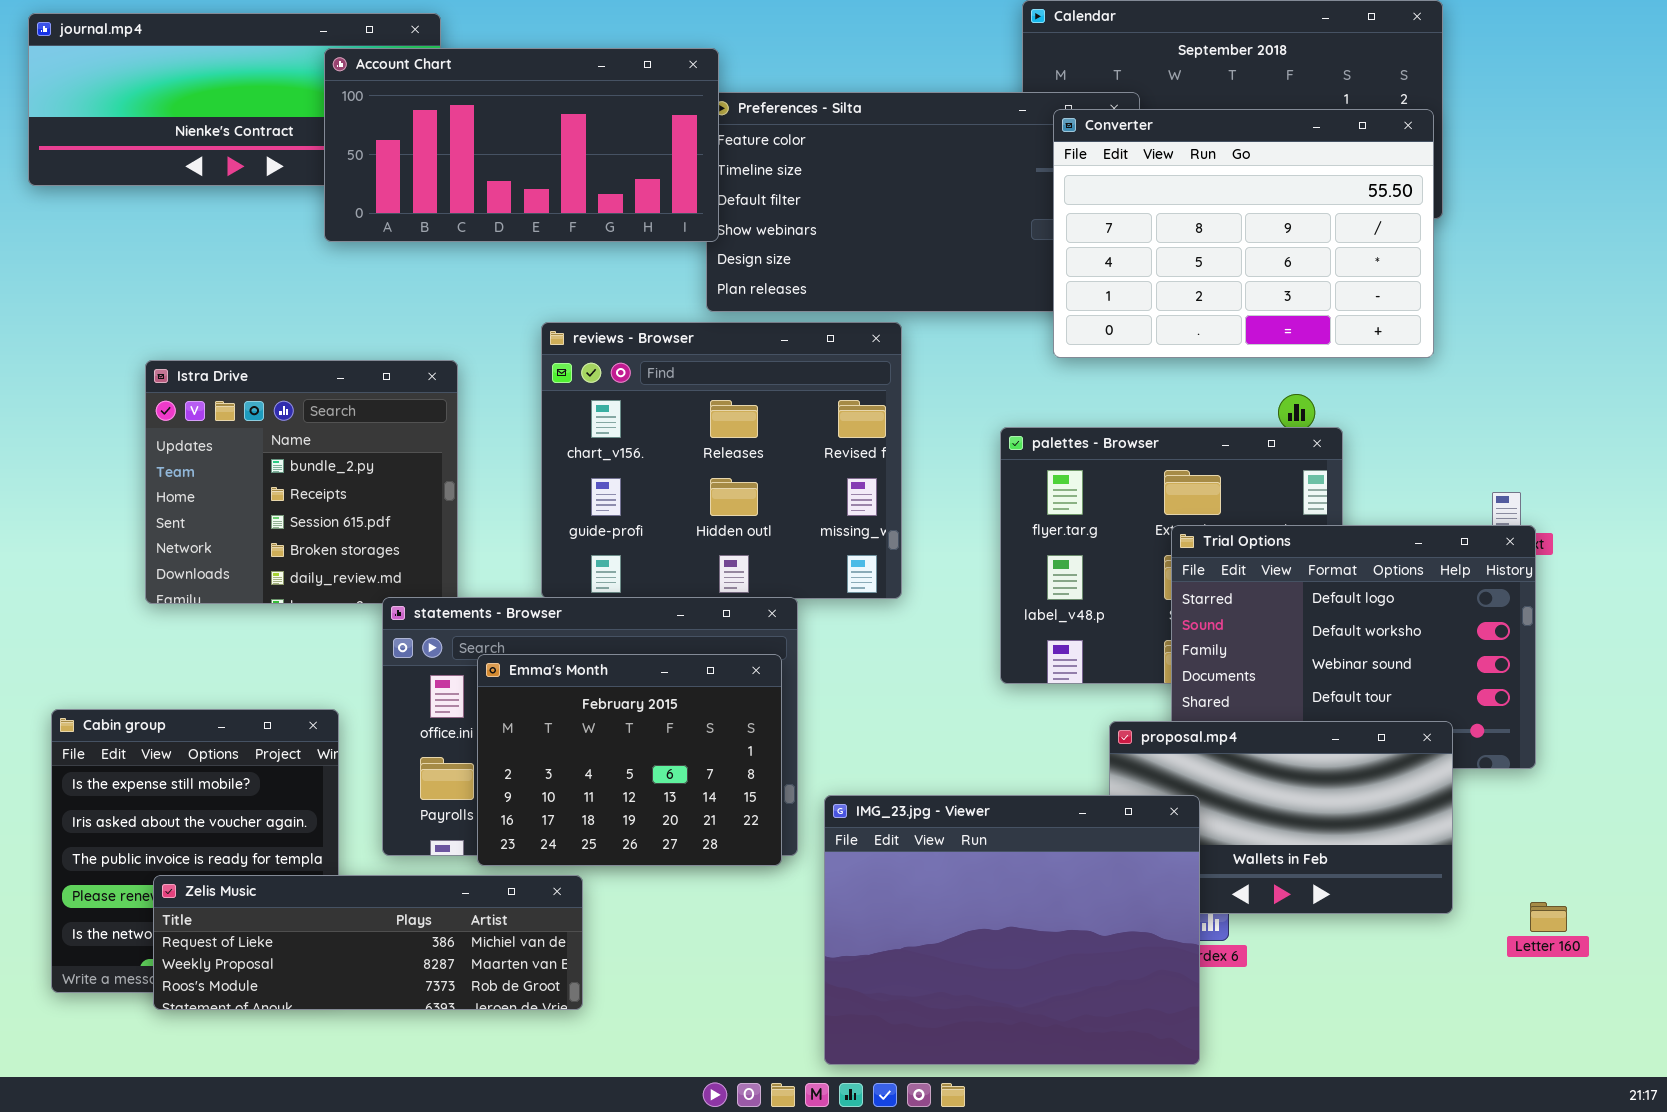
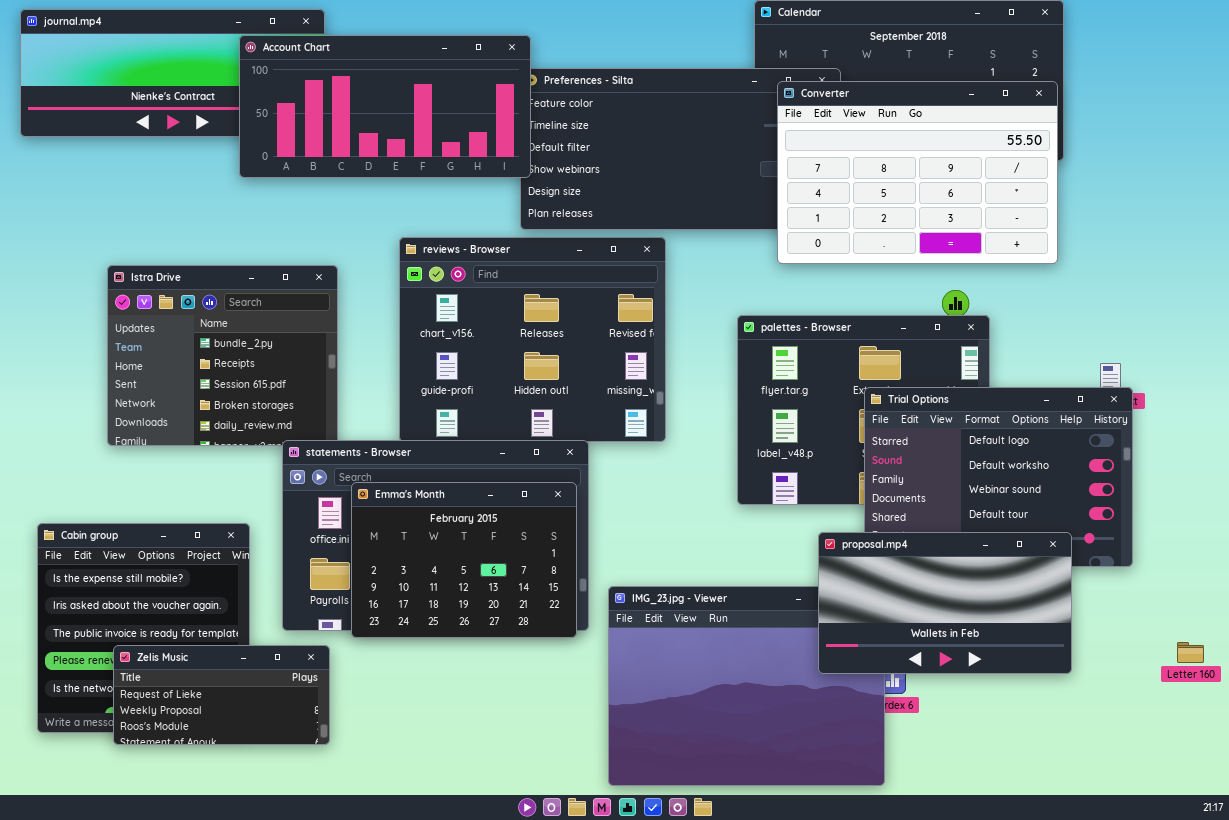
proposal.mp4: [1109,721,1453,914] -> [818,532,1072,674], raised
Zelis Music: [153,875,583,1010] -> [113,645,330,745], resized
Letter 160: [1530,902,1567,932] -> [1177,642,1204,663], moved

